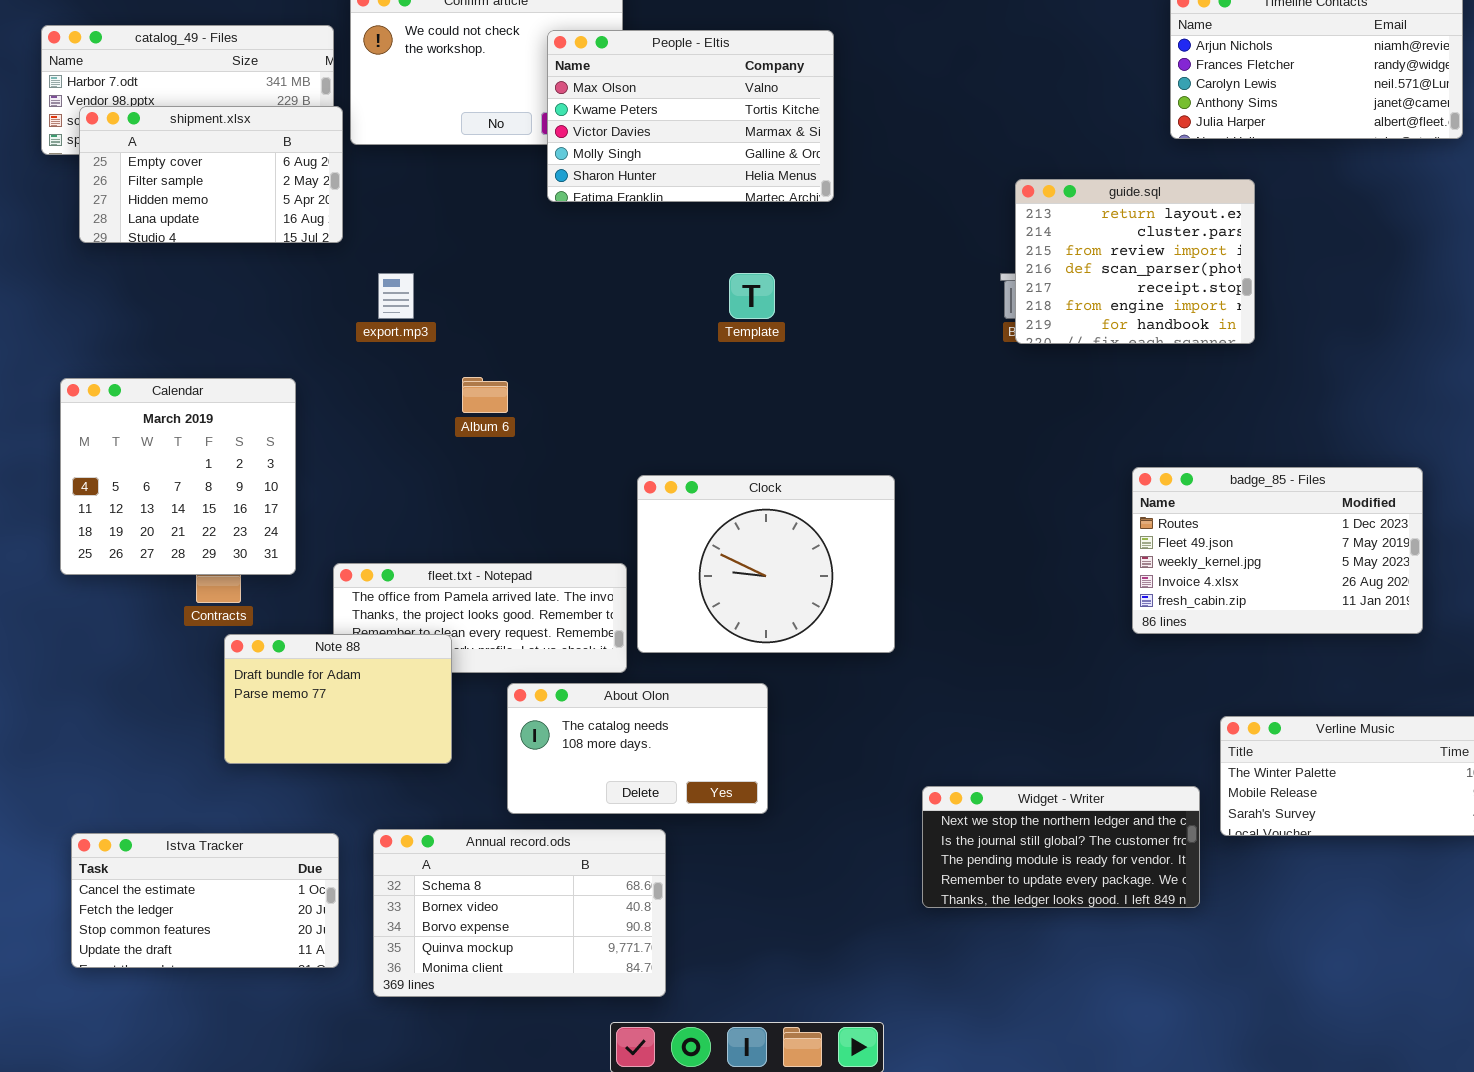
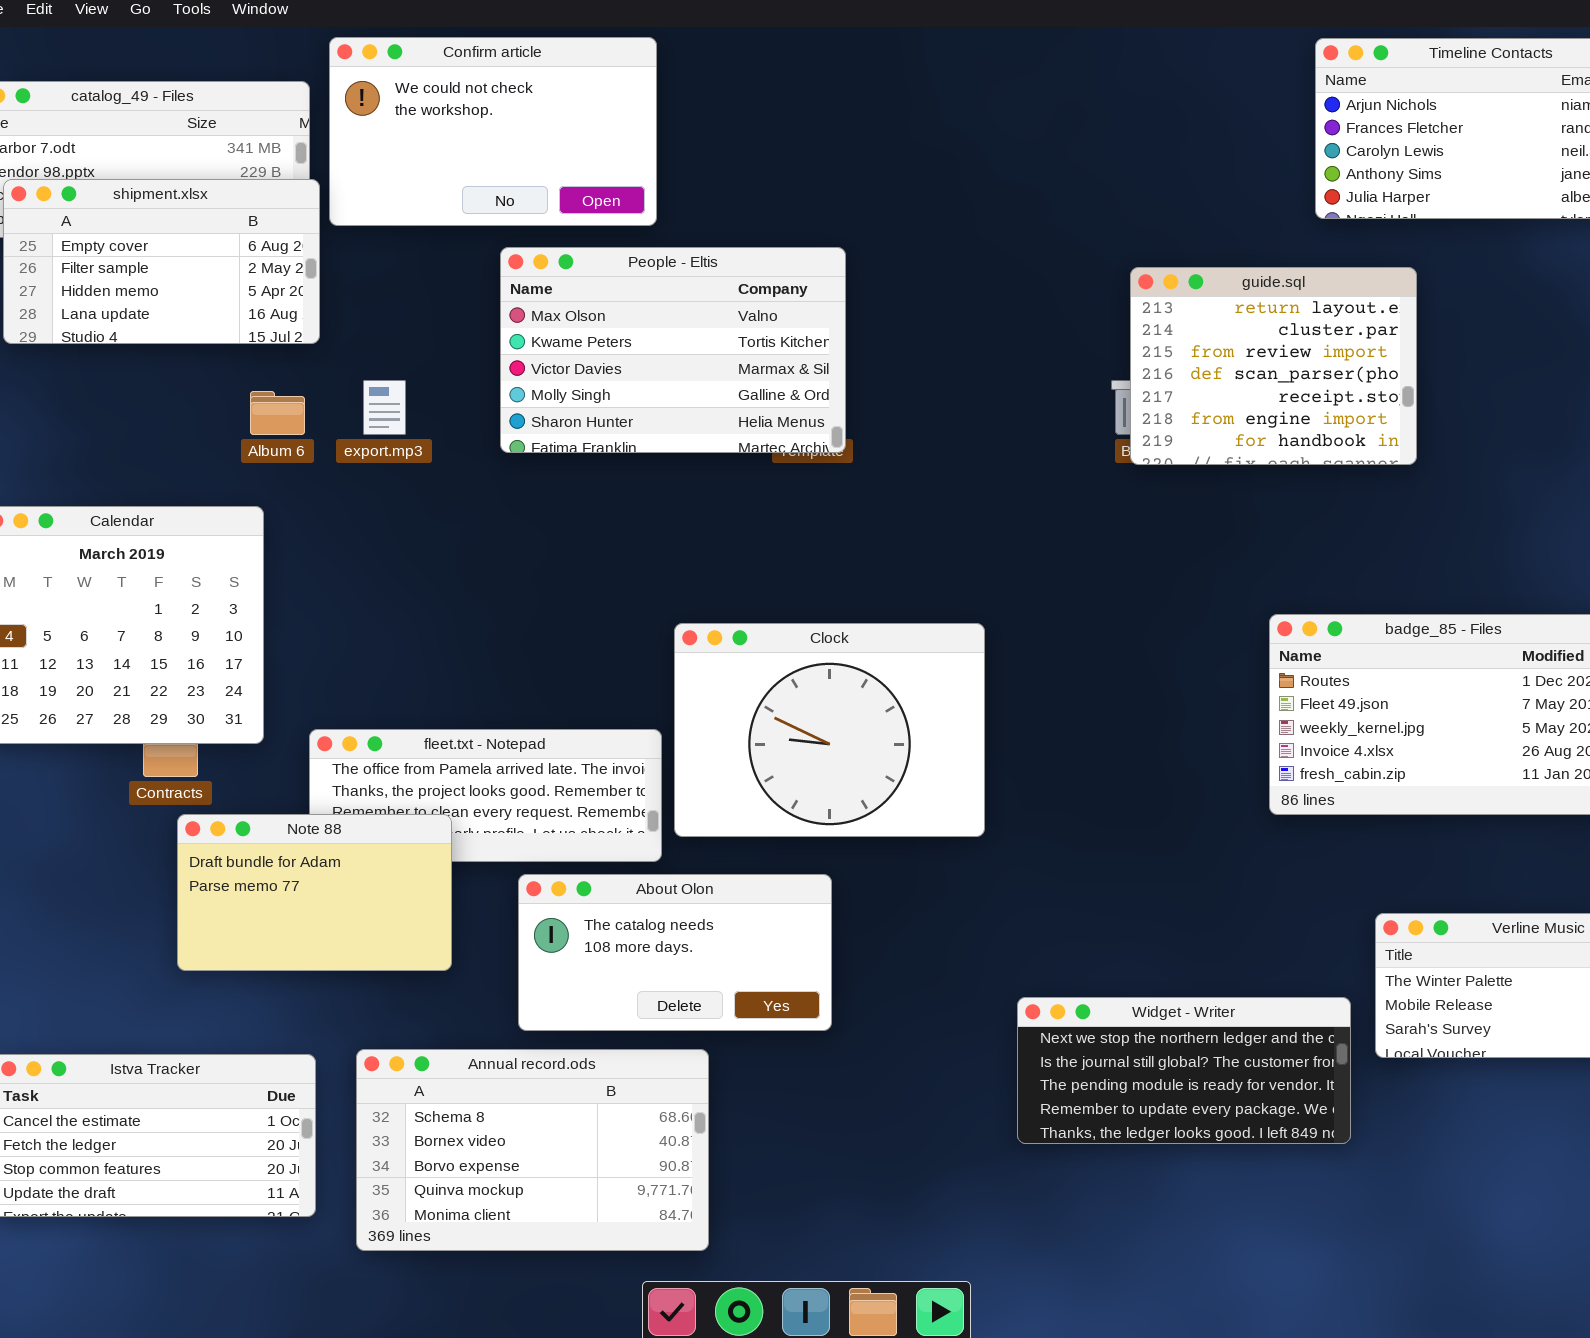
People - Eltis: [547,30,834,202] -> [500,247,846,453], moved
Album 6: [462,377,508,413] -> [250,391,305,435], moved

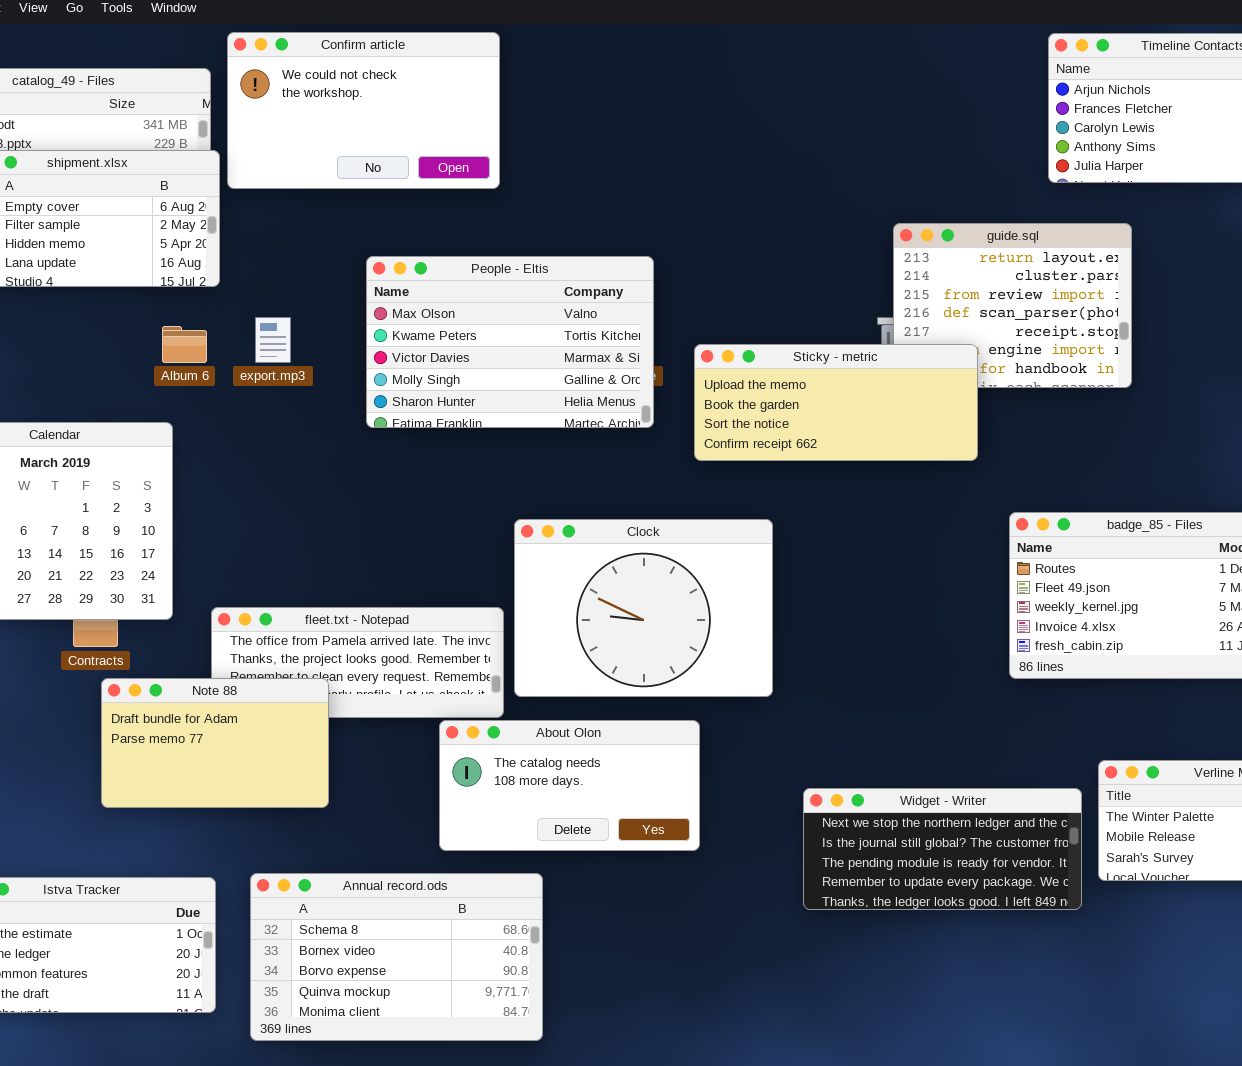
People - Eltis: [500,247,846,453] -> [366,256,654,428], moved
Sticky - metric: none -> [694,344,978,461], opened
About Olon: [518,874,832,1031] -> [439,720,700,851], moved
Widget - Writer: [1017,997,1351,1144] -> [803,788,1082,910], moved

